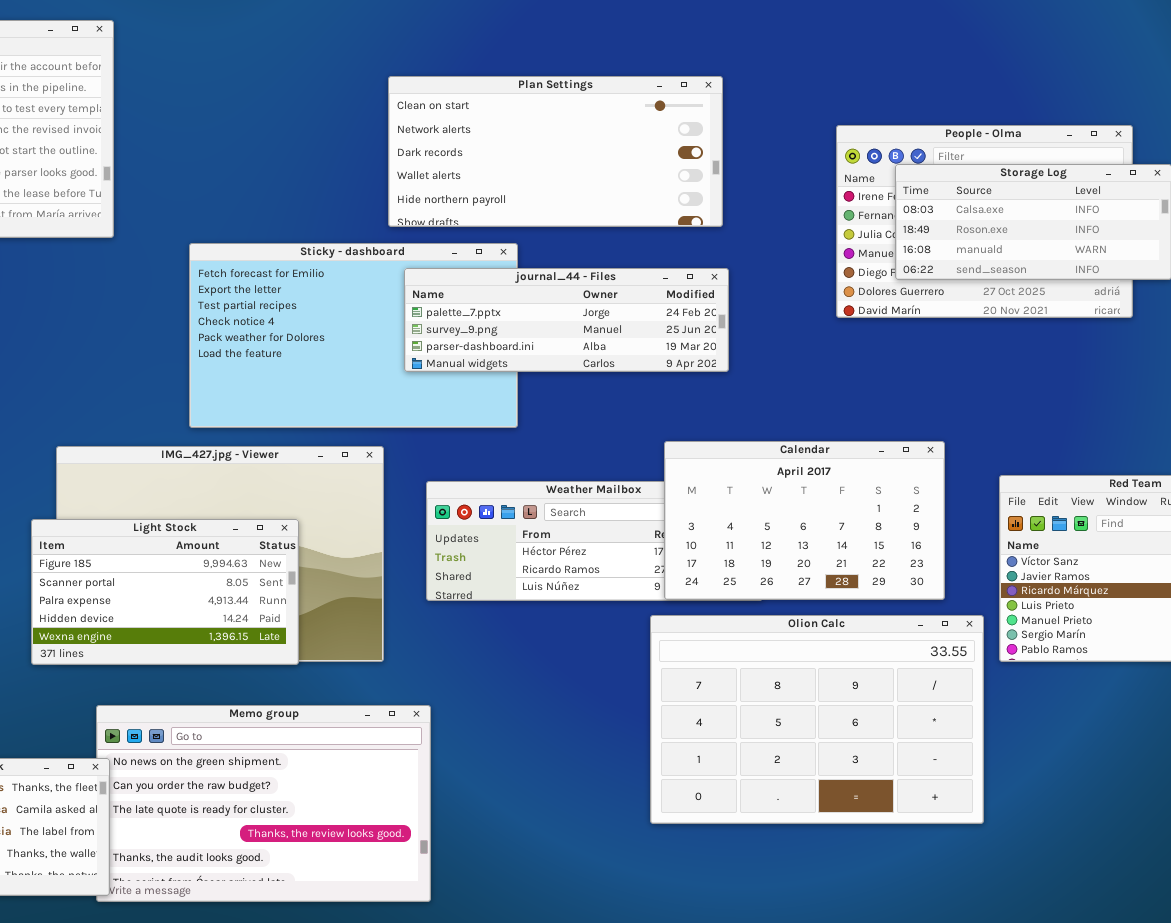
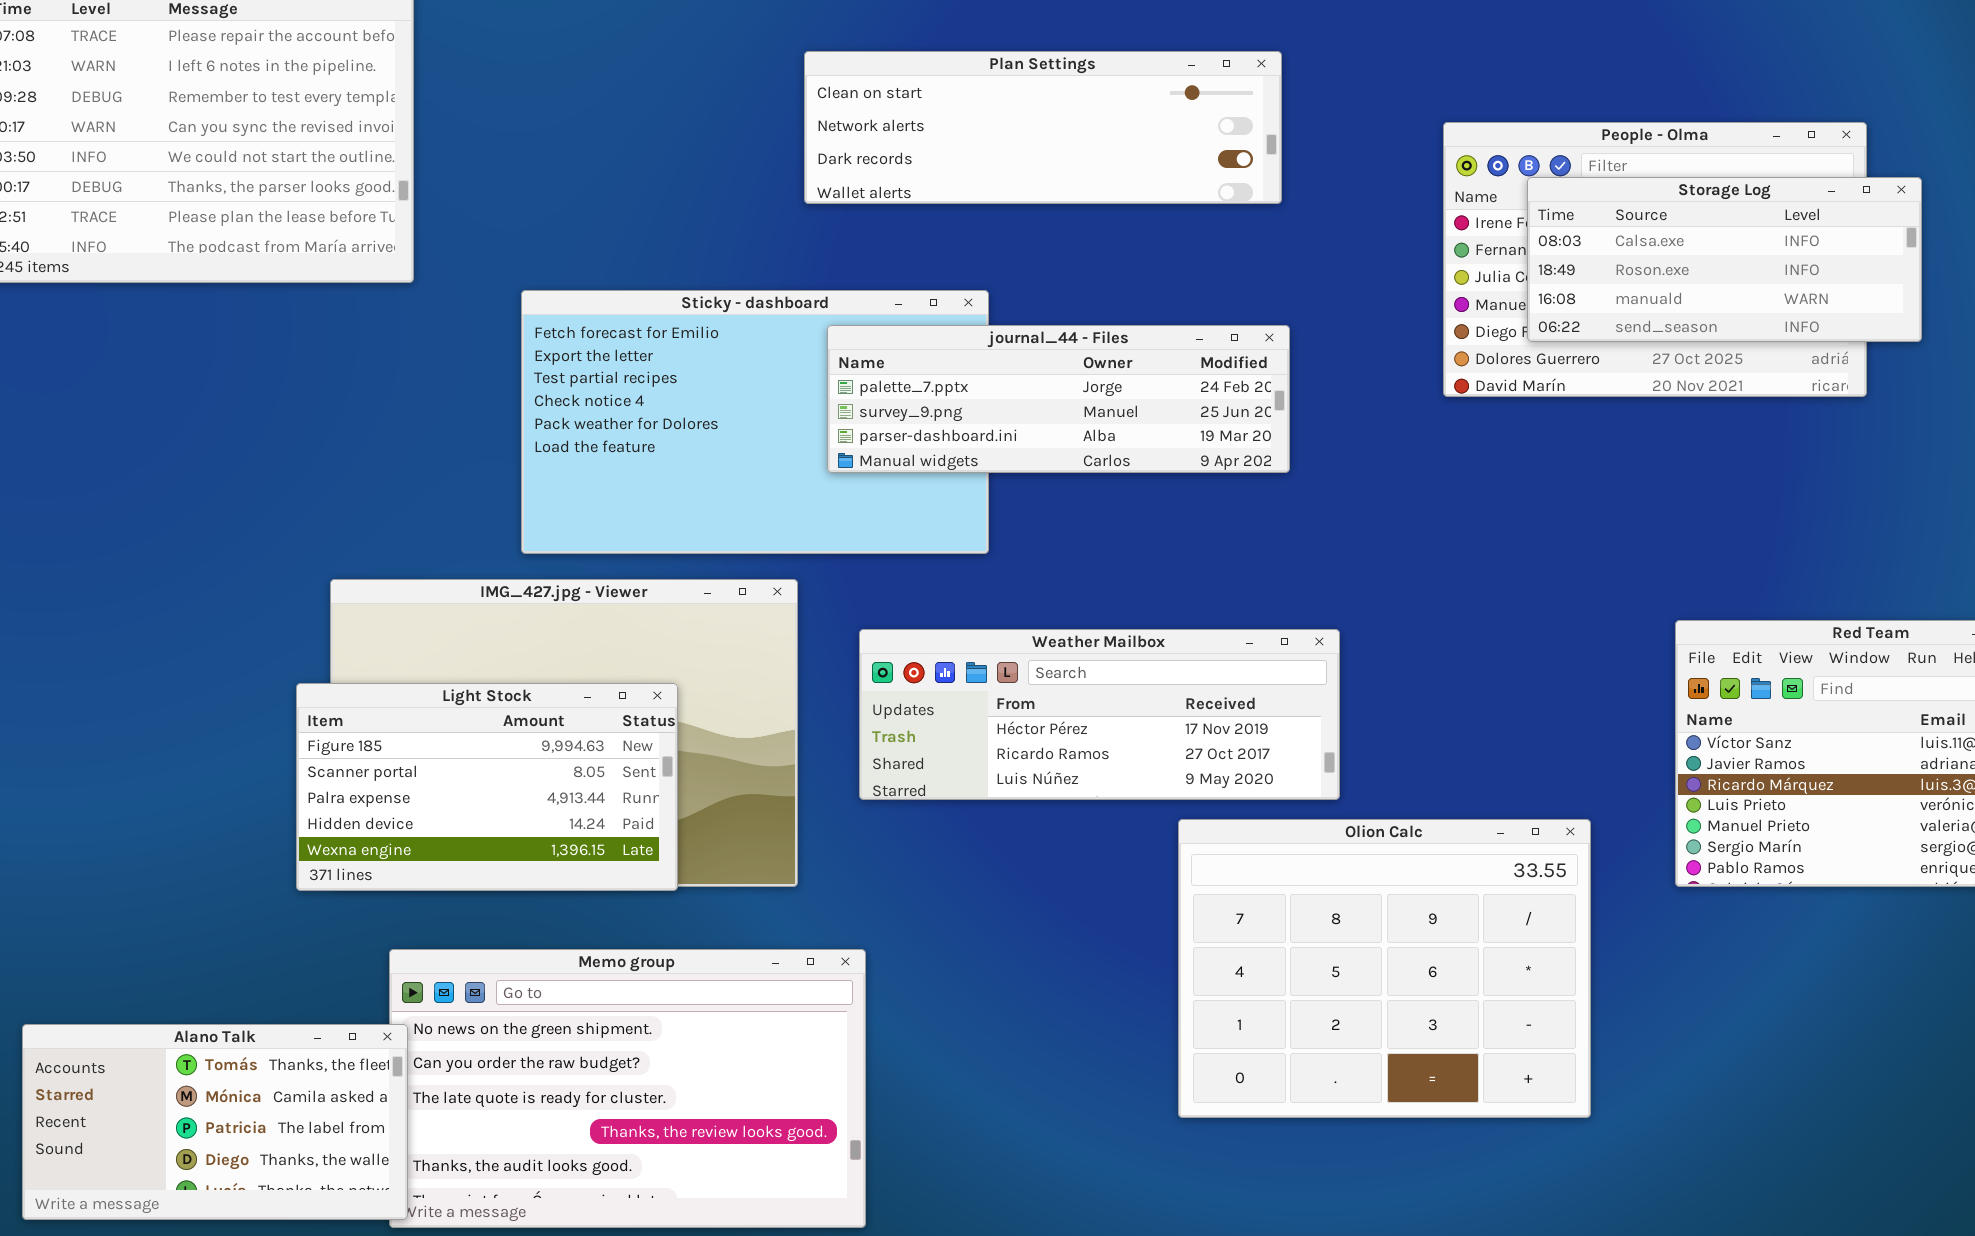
Plan Settings: [388,76,723,227] -> [804,51,1282,204], resized
Calendar: [664,441,945,600] -> none, closed
Olion Calc: [650,615,984,824] -> [1178,819,1591,1118], resized

